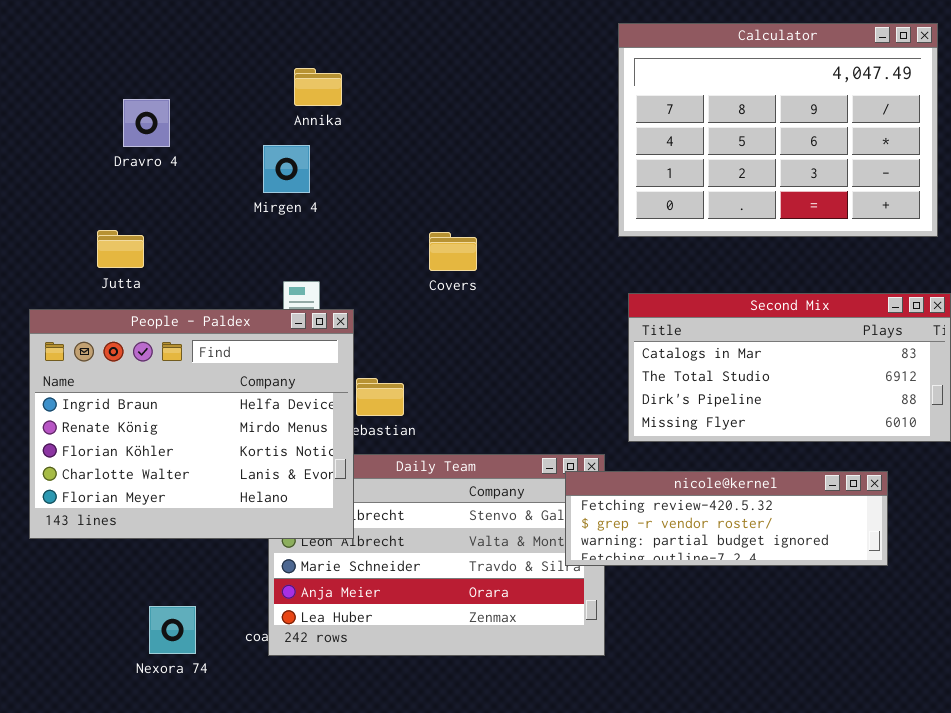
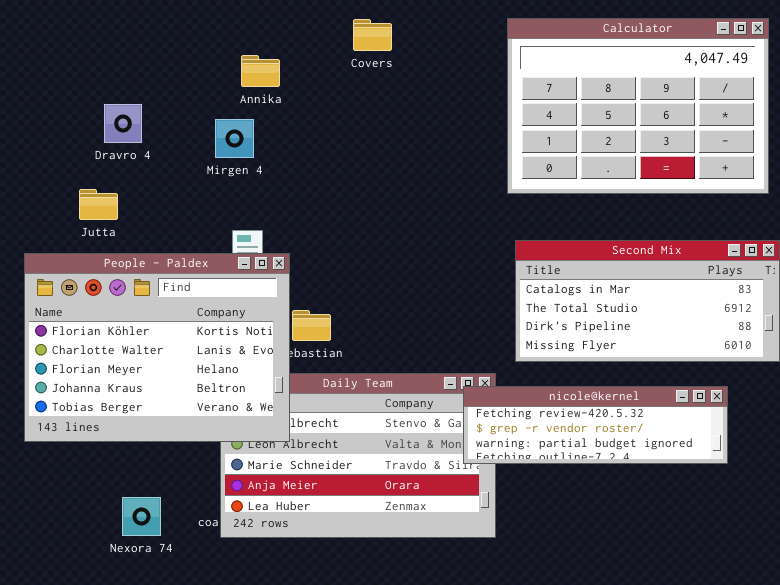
Dravro 4: [123,99,170,147] -> [104,104,142,143], moved
Covers: [429,232,477,271] -> [353,19,392,51], moved
People - Paldex: [29,309,354,539] -> [24,253,290,442], scrolled down 2 rows

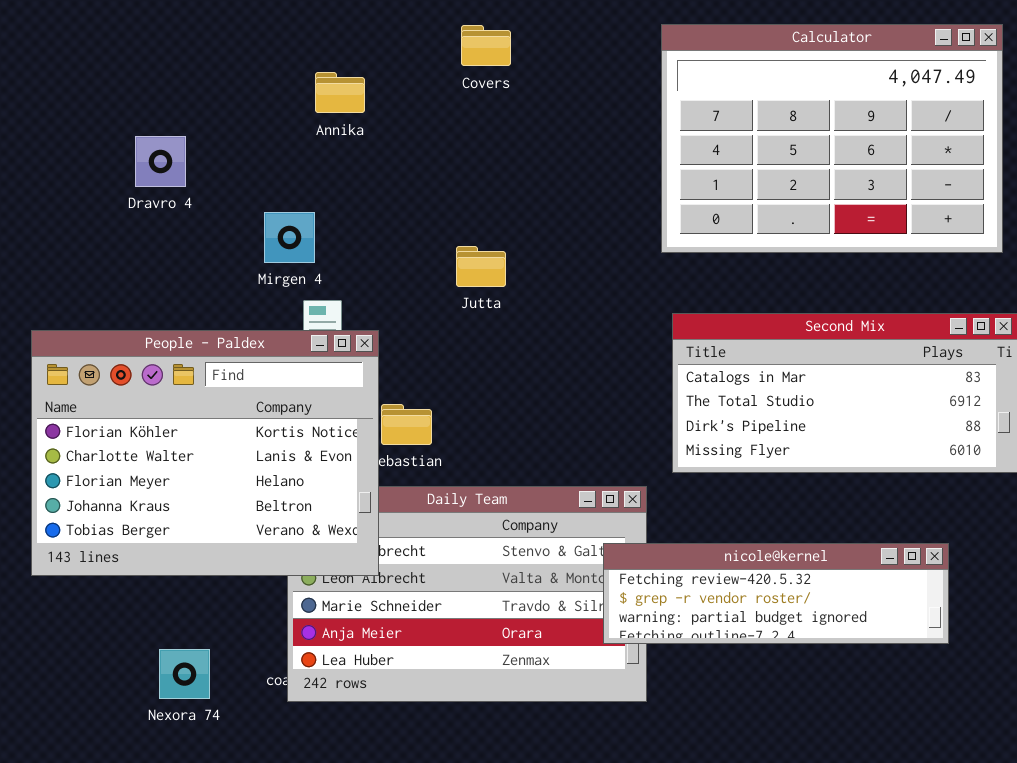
Mirgen 4: [215,119,254,158] -> [264,212,315,263], moved
Jutta: [79,189,118,220] -> [456,246,506,287], moved
nicole@kernel: [463,386,728,464] -> [603,543,949,644], moved

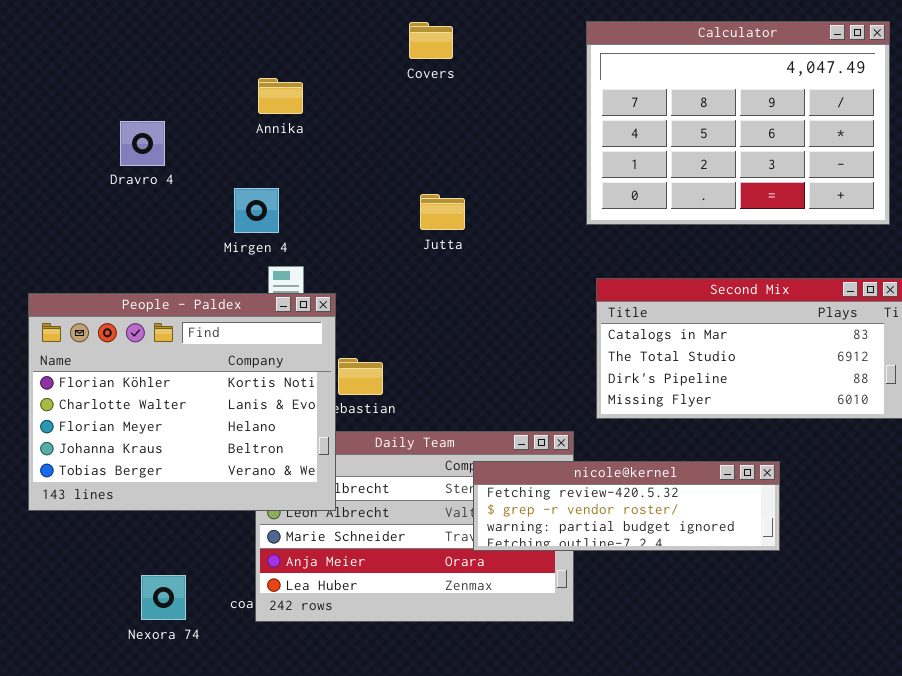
Annika: [315,72,365,113] -> [258,78,303,114], moved
Jutta: [456,246,506,287] -> [420,194,465,230], moved
nicole@kernel: [603,543,949,644] -> [473,461,780,551], moved

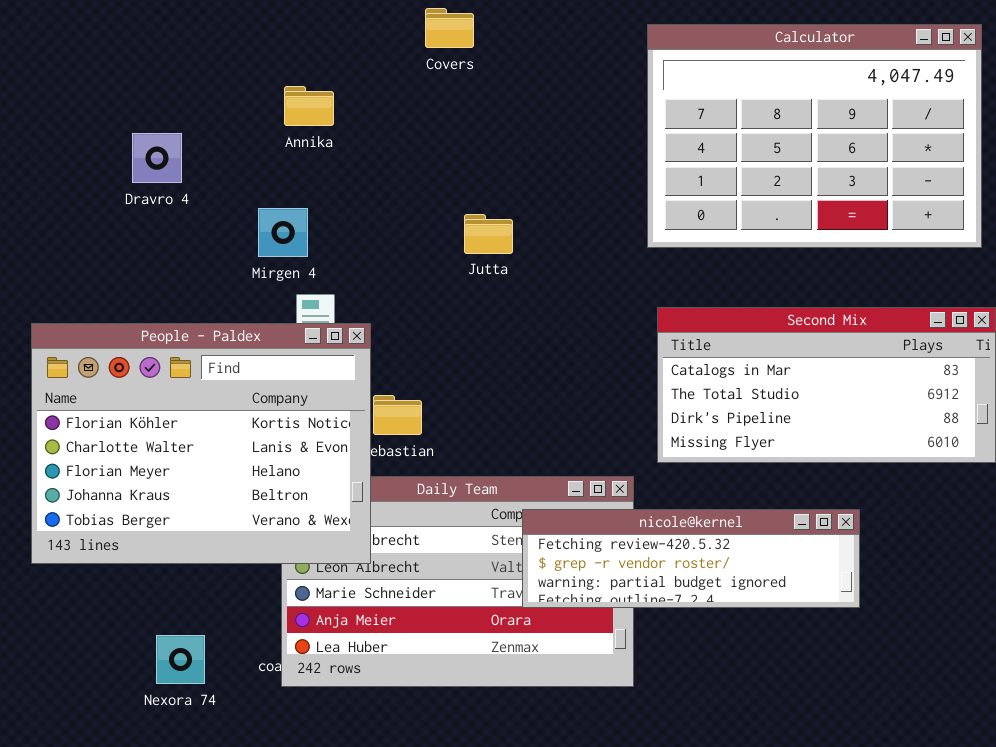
Covers: [409,22,453,59] -> [425,8,474,48], moved

